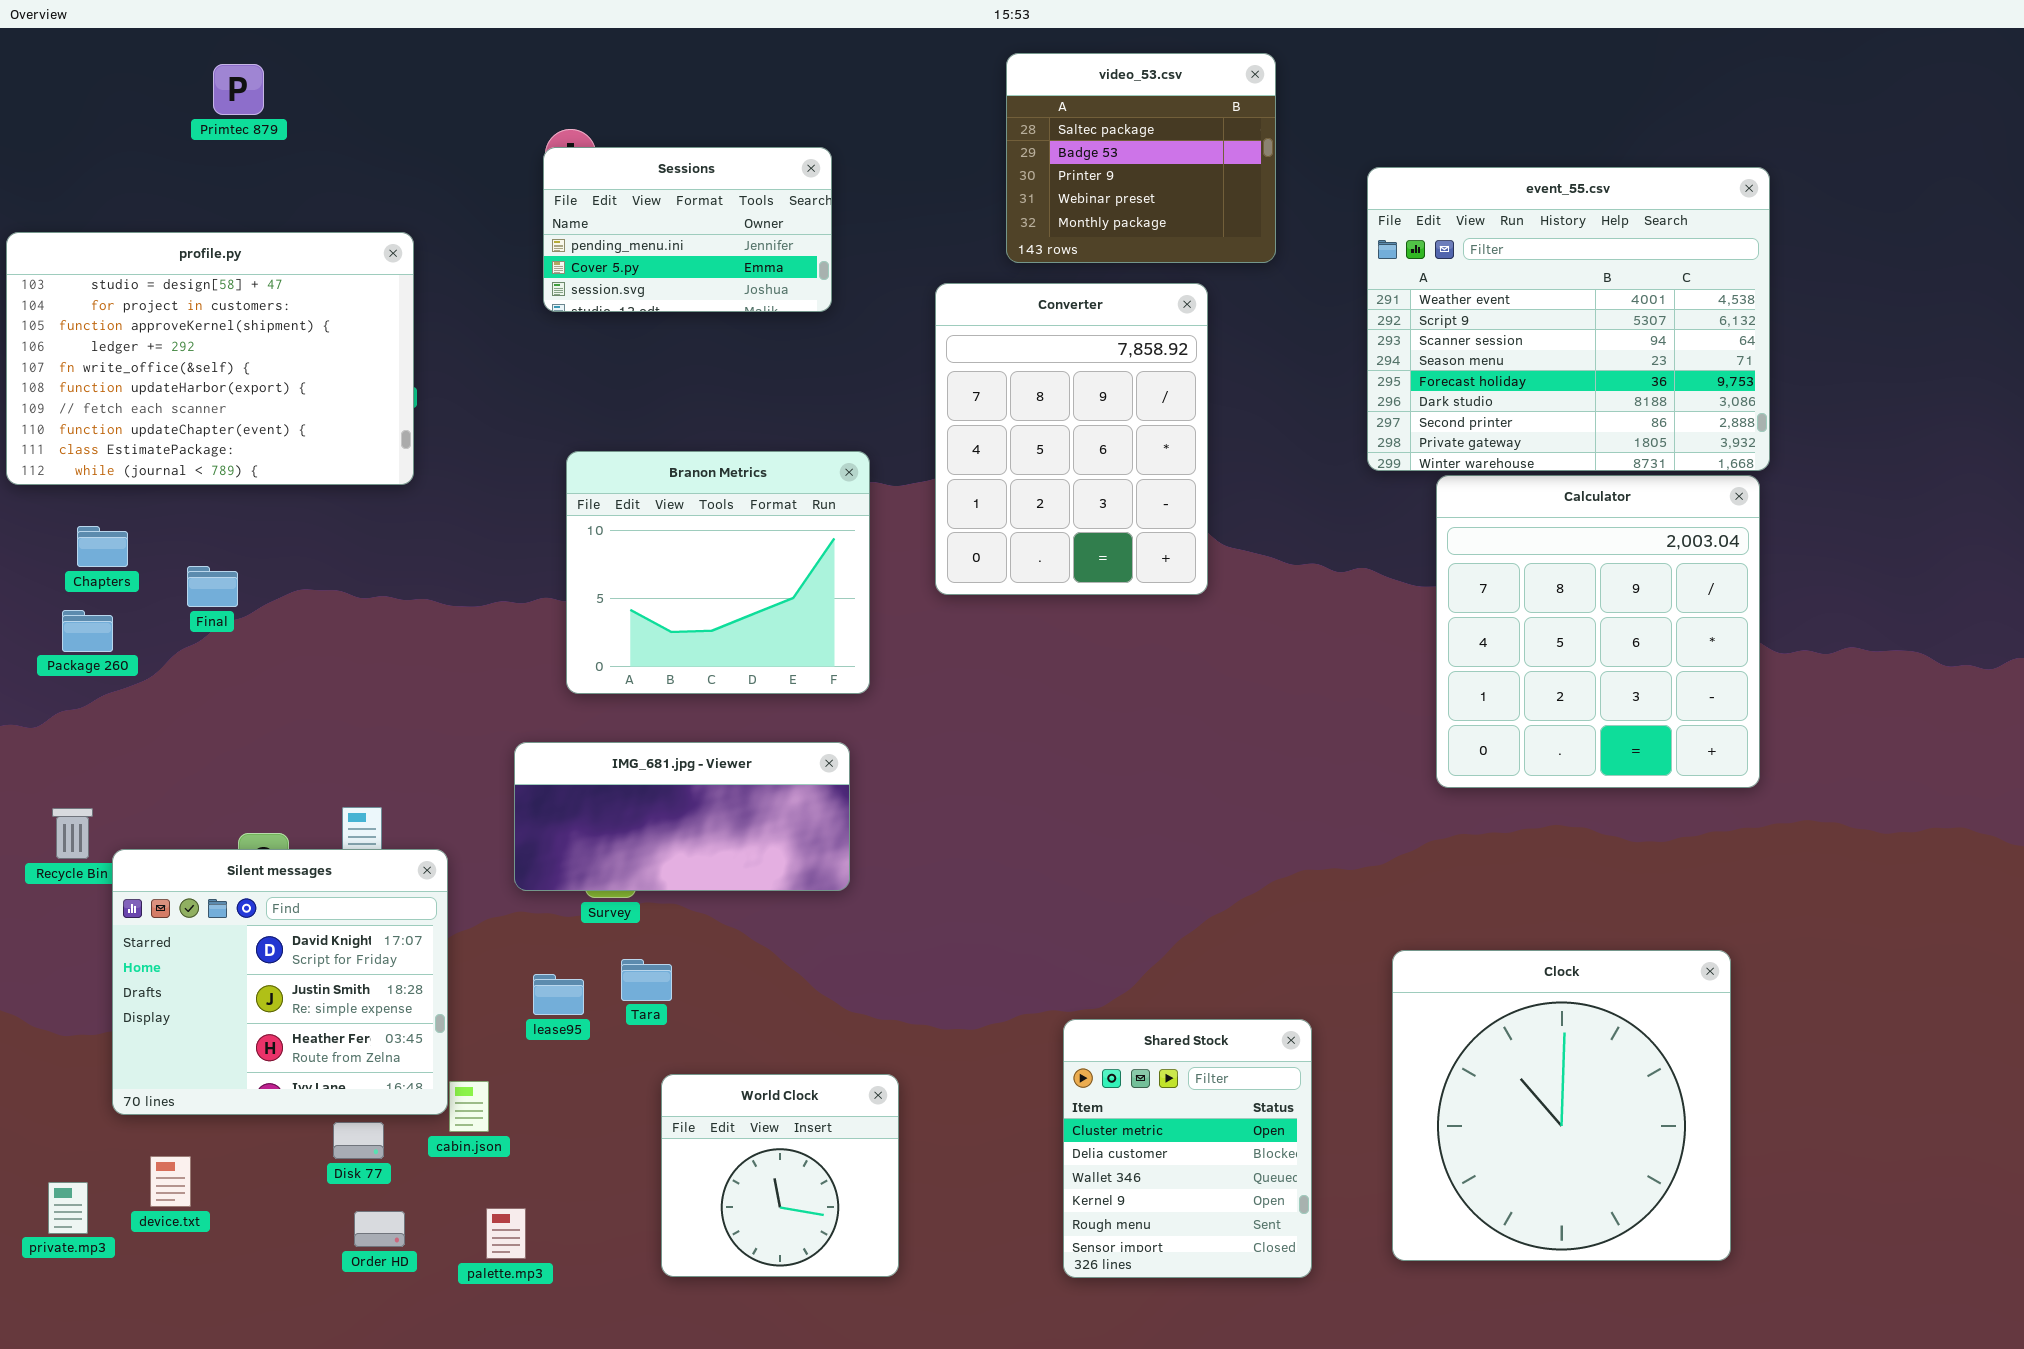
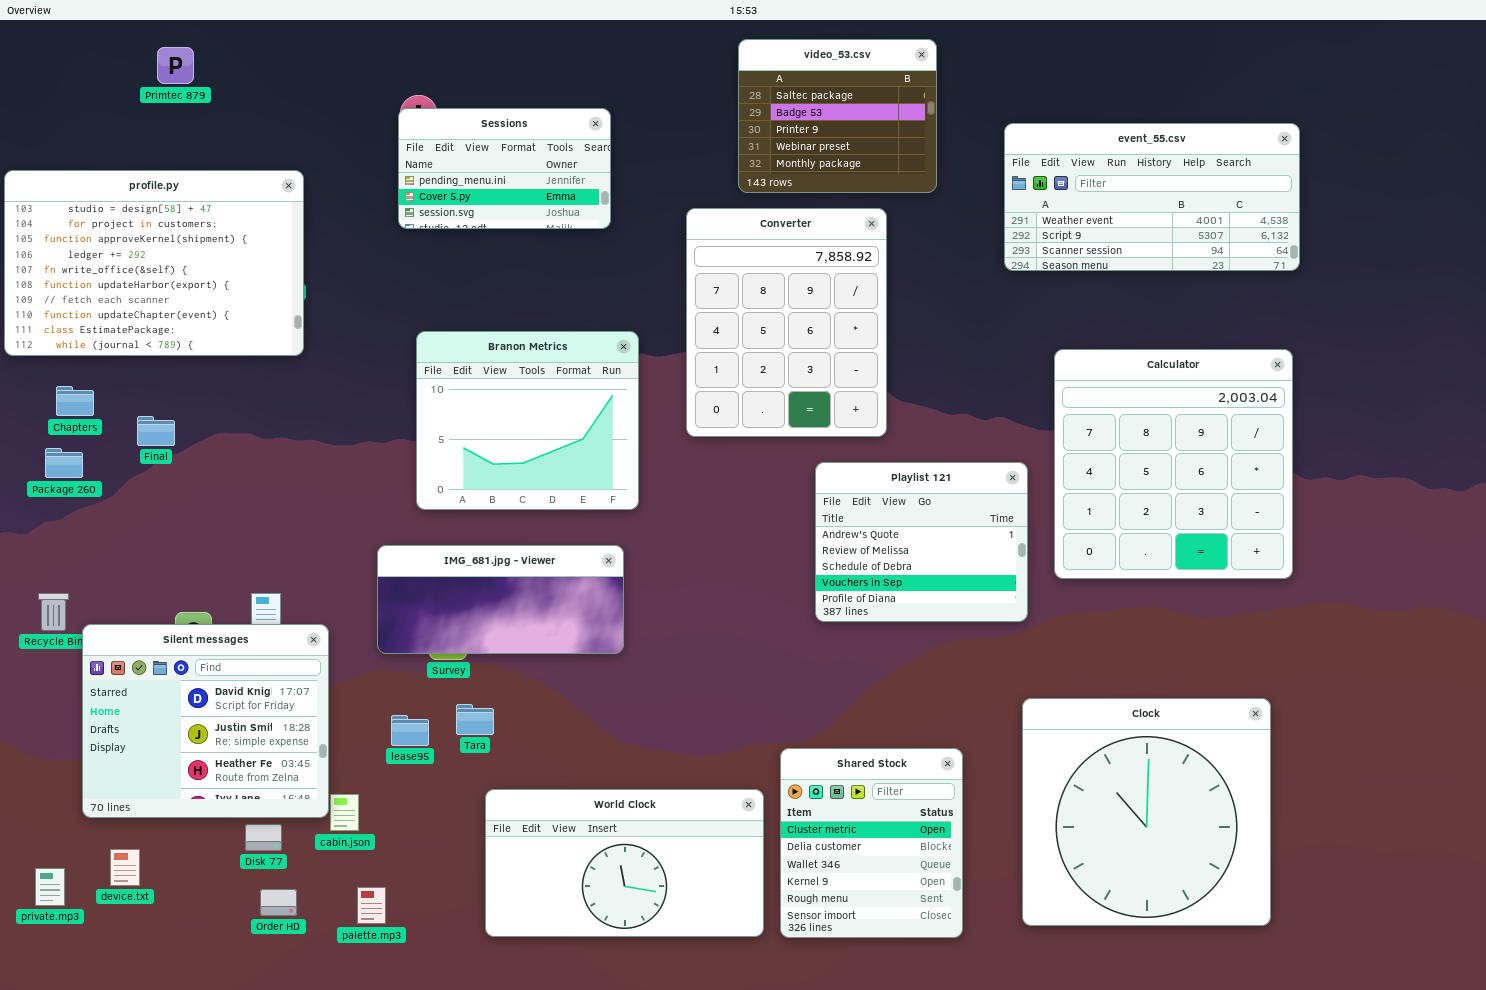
event_55.csv: [1367,167,1770,471] -> [1004,123,1300,271], resized
Playlist 121: none -> [815,462,1028,622], opened
World Clock: [661,1074,899,1277] -> [485,789,764,937], resized

